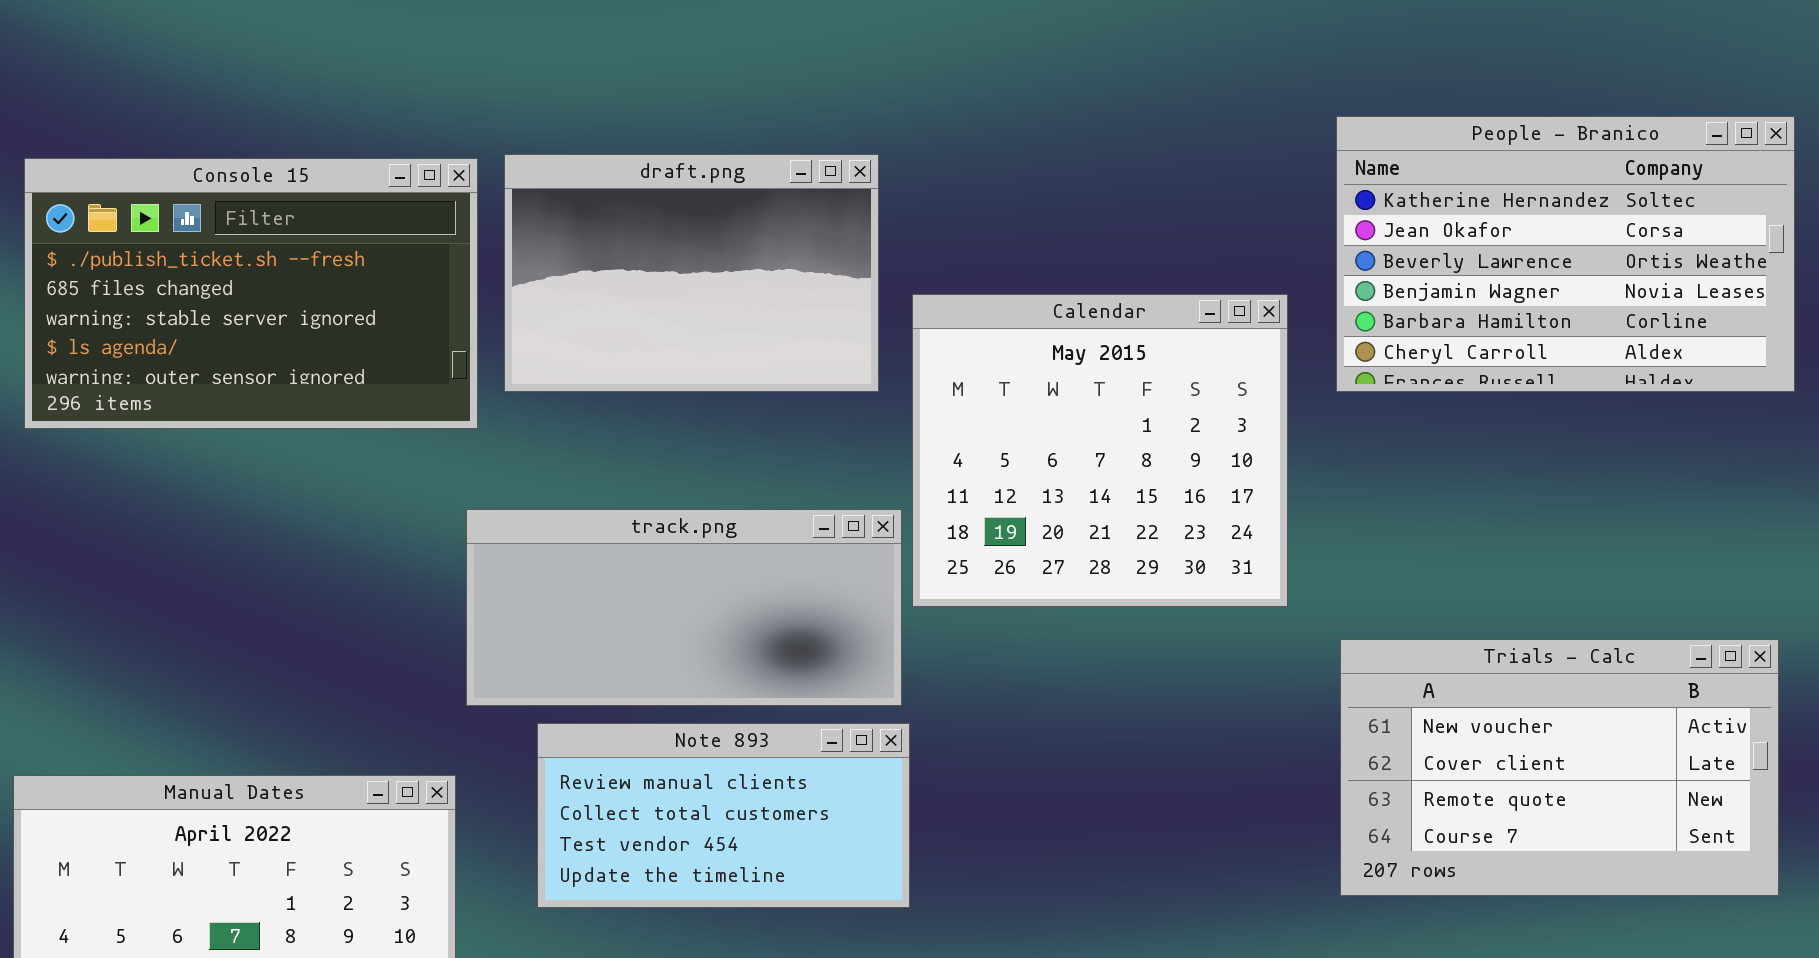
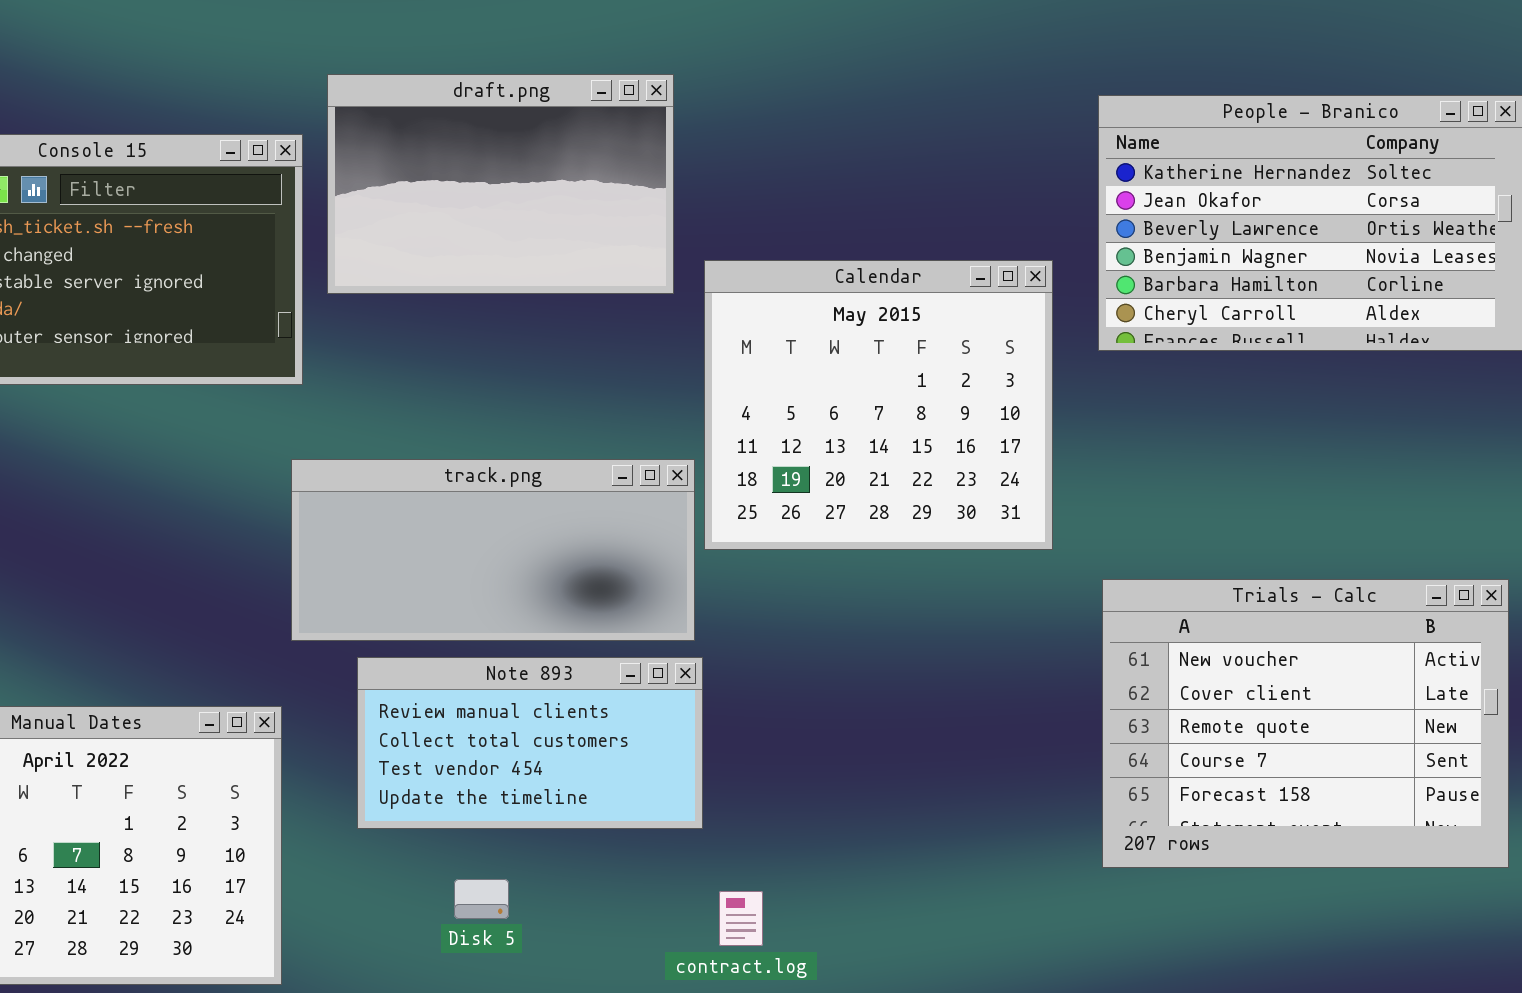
draft.png: [504,154,879,392] -> [327,74,674,294], moved
Trials - Calc: [1340,639,1779,896] -> [1102,579,1509,868], resized

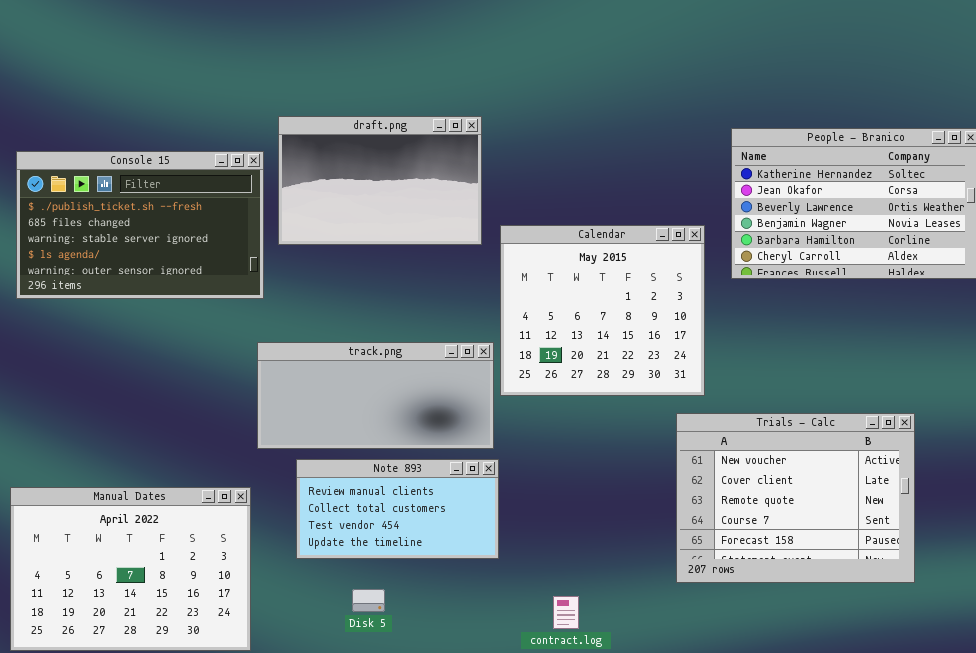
Trials - Calc: [1102,579,1509,868] -> [676,413,915,583], moved
contract.log: [719,891,763,946] -> [553,596,579,629], moved

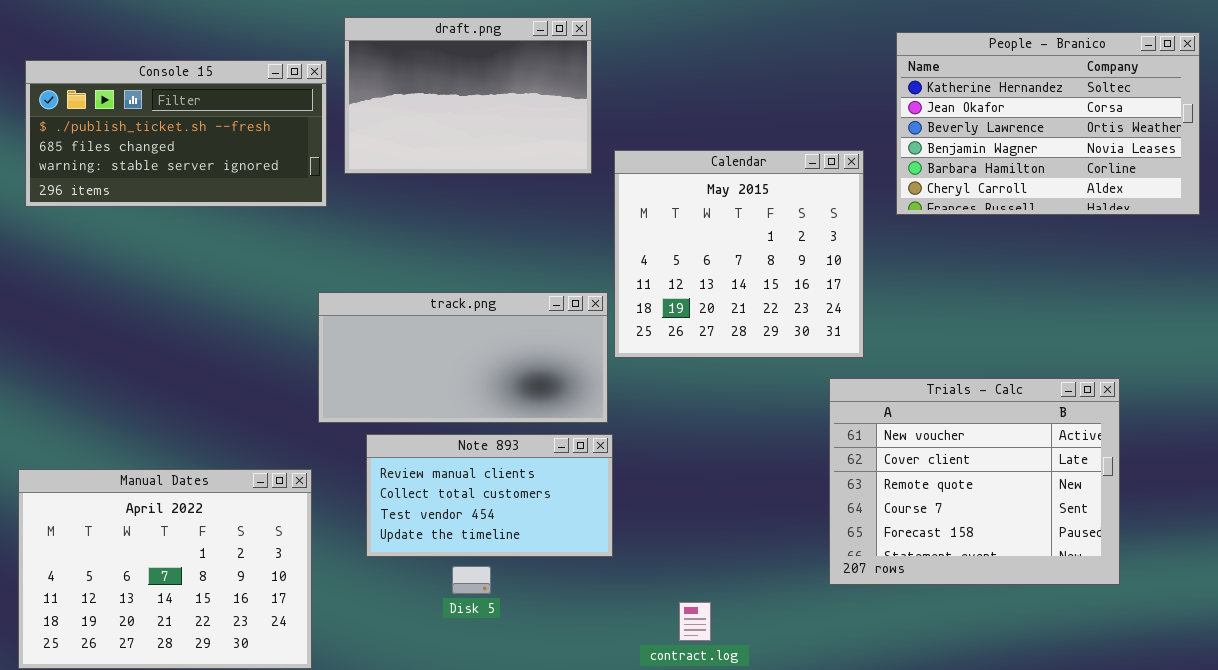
Console 15: [16,151,264,299] -> [25,60,327,207], resized
Disk 5: [352,589,385,612] -> [452,566,491,594], moved

